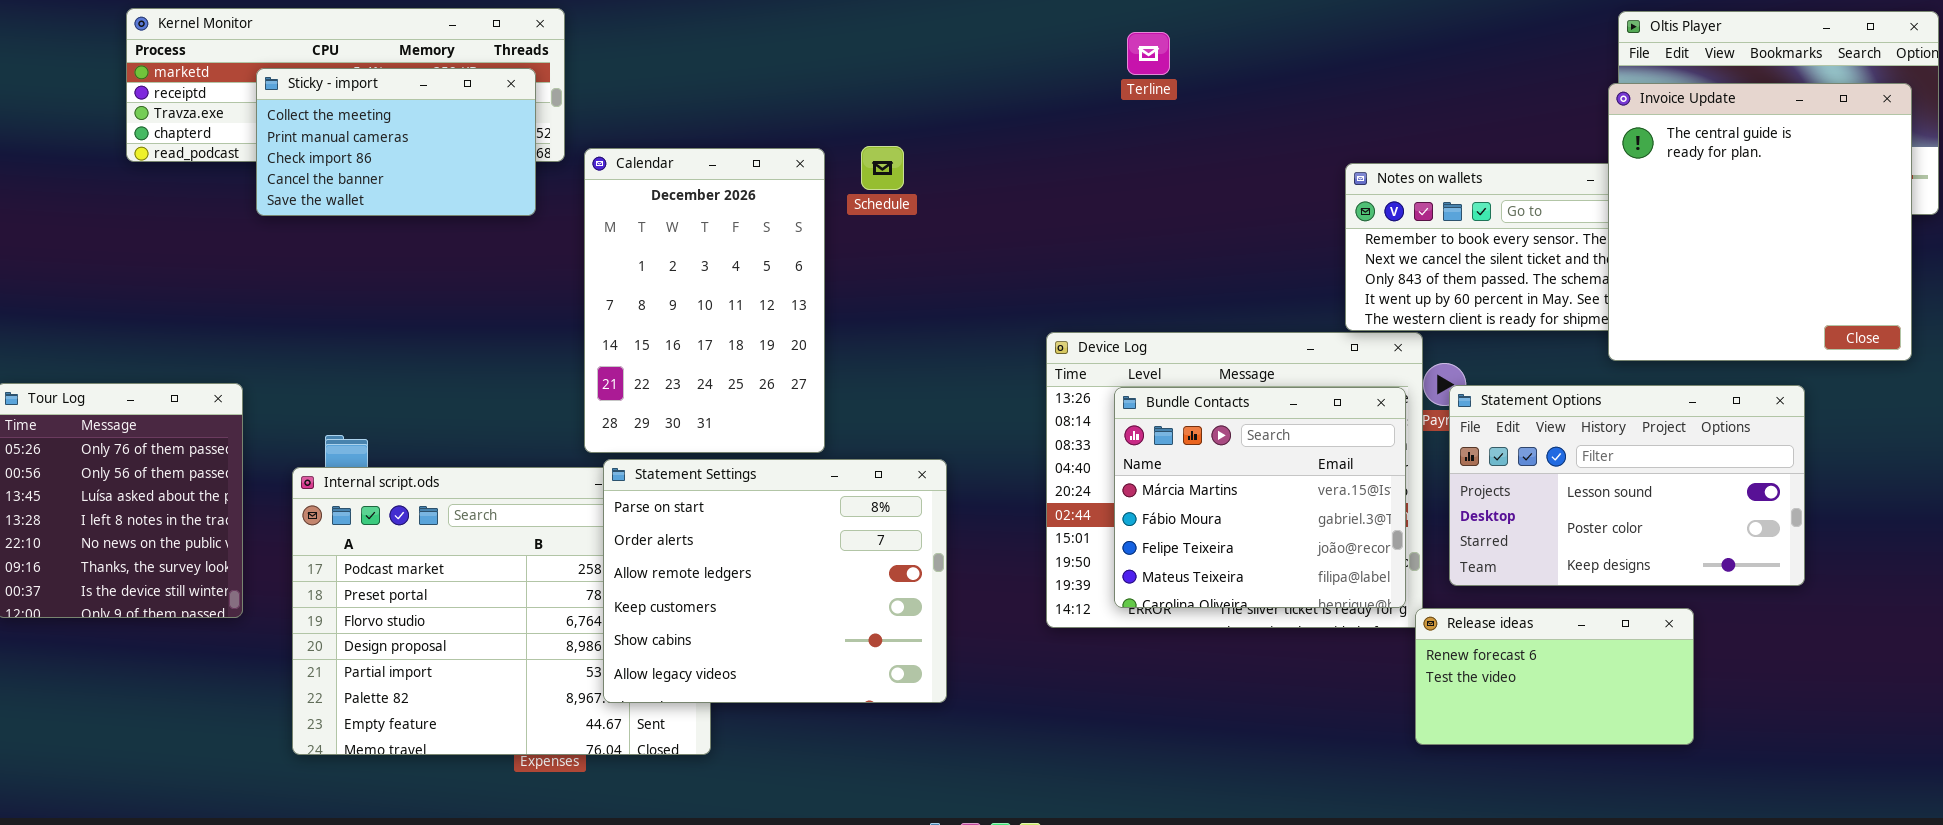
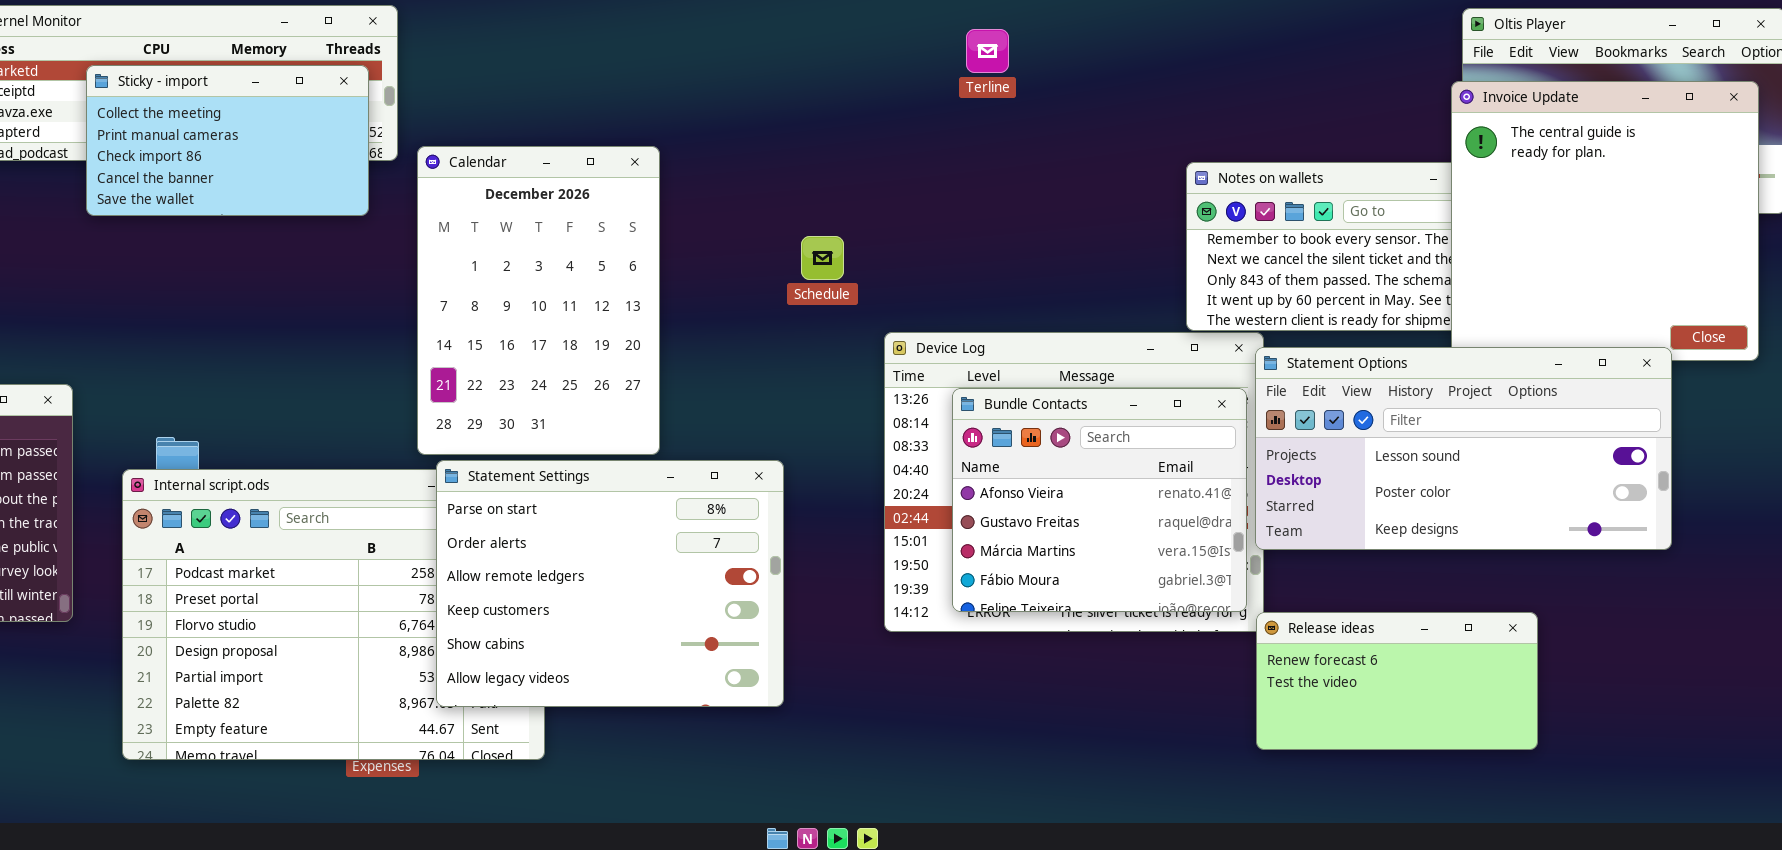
Schedule: [861,146,904,190] -> [801,236,844,280], moved
Statement Options: [1449,385,1805,586] -> [1255,347,1672,550], moved, resized
Bundle Contacts: [1114,387,1406,608] -> [952,388,1247,612], scrolled up 2 rows

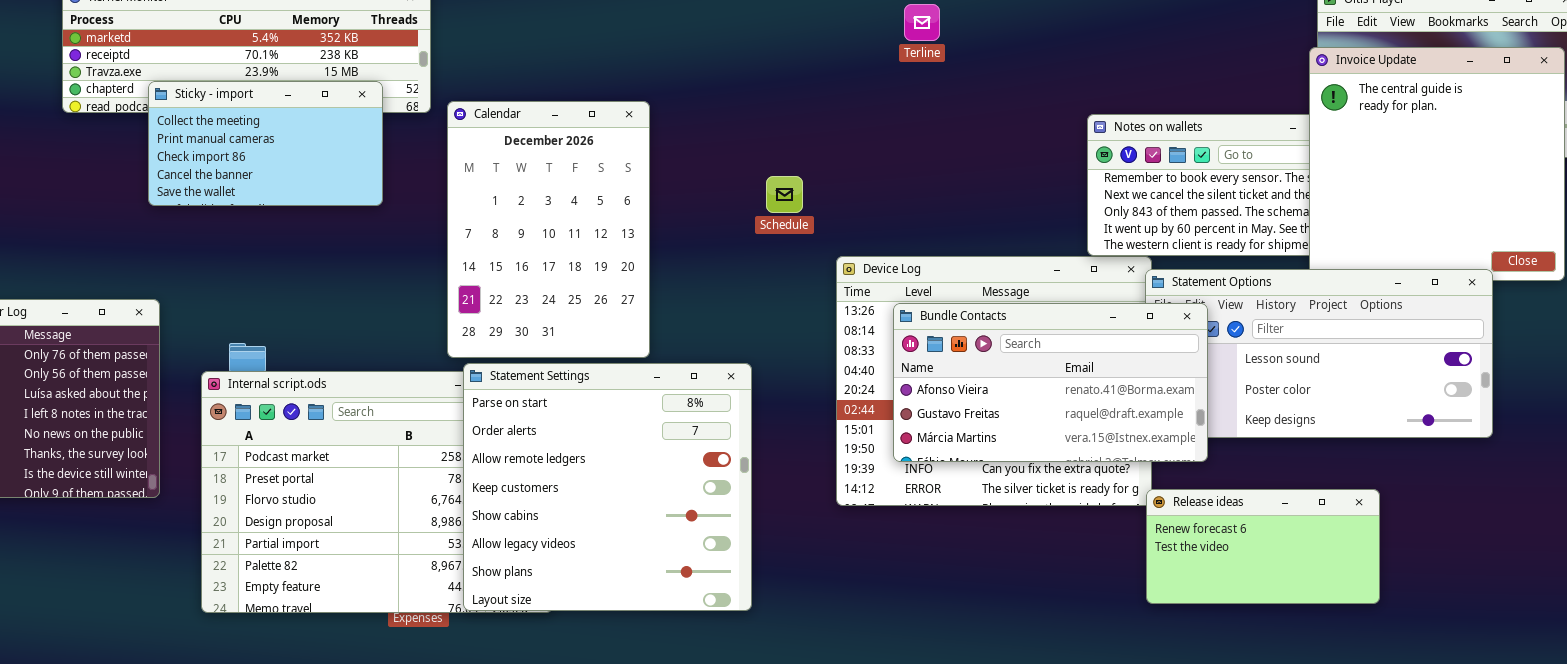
Sticky - import: [86,65,369,216] -> [148,81,383,206], moved
Bundle Contacts: [952,388,1247,612] -> [893,303,1208,462], resized
Statement Settings: [436,460,784,707] -> [463,363,752,611], resized

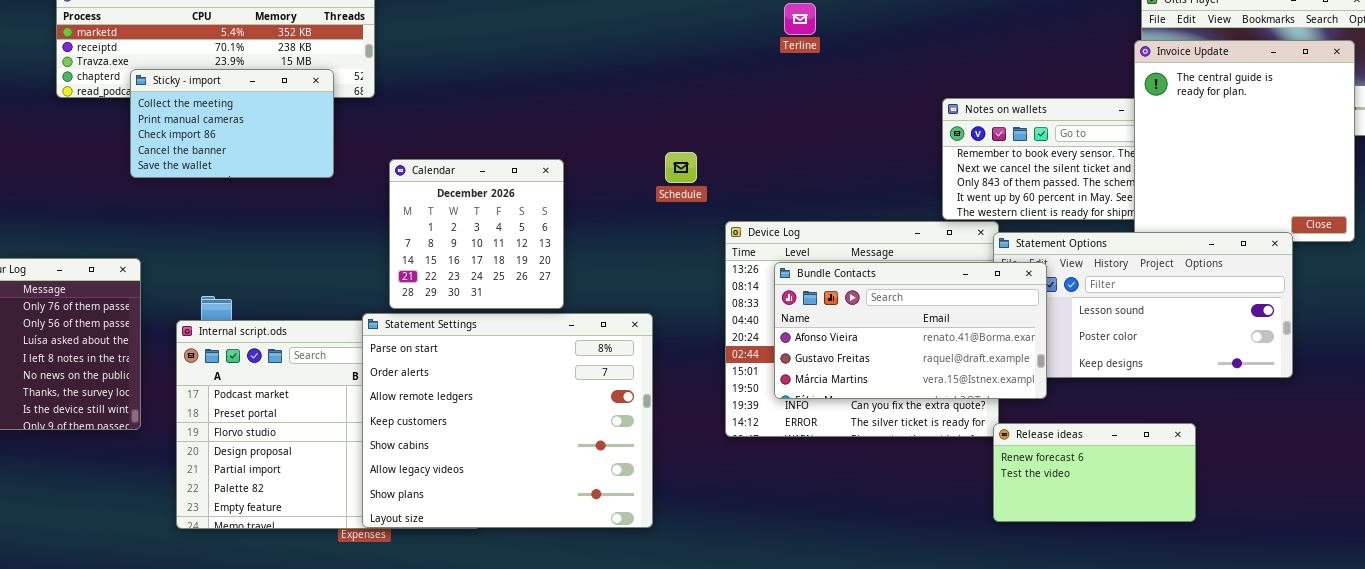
Calendar: [447,101,650,358] -> [389,159,564,309], resized
Statement Settings: [463,363,752,611] -> [362,313,653,528], resized

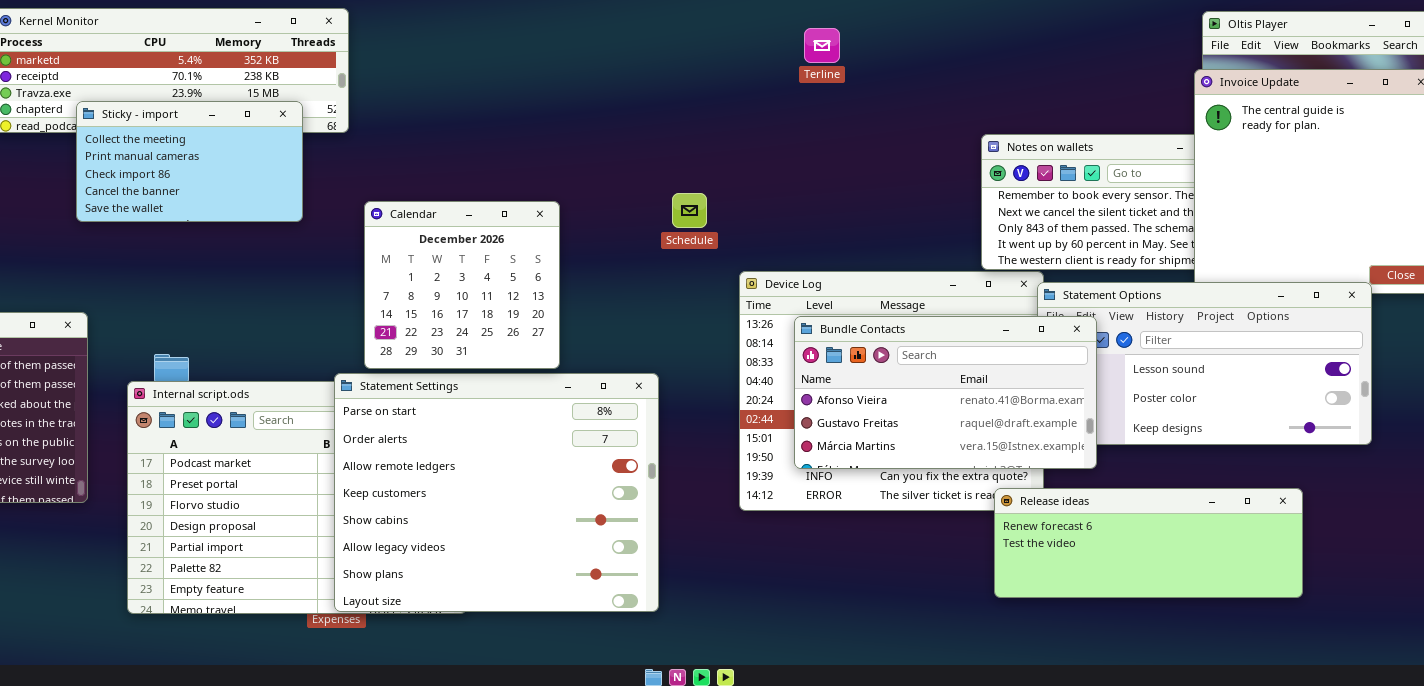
Release ideas: [993,423,1196,522] -> [994,488,1303,598], moved, resized

